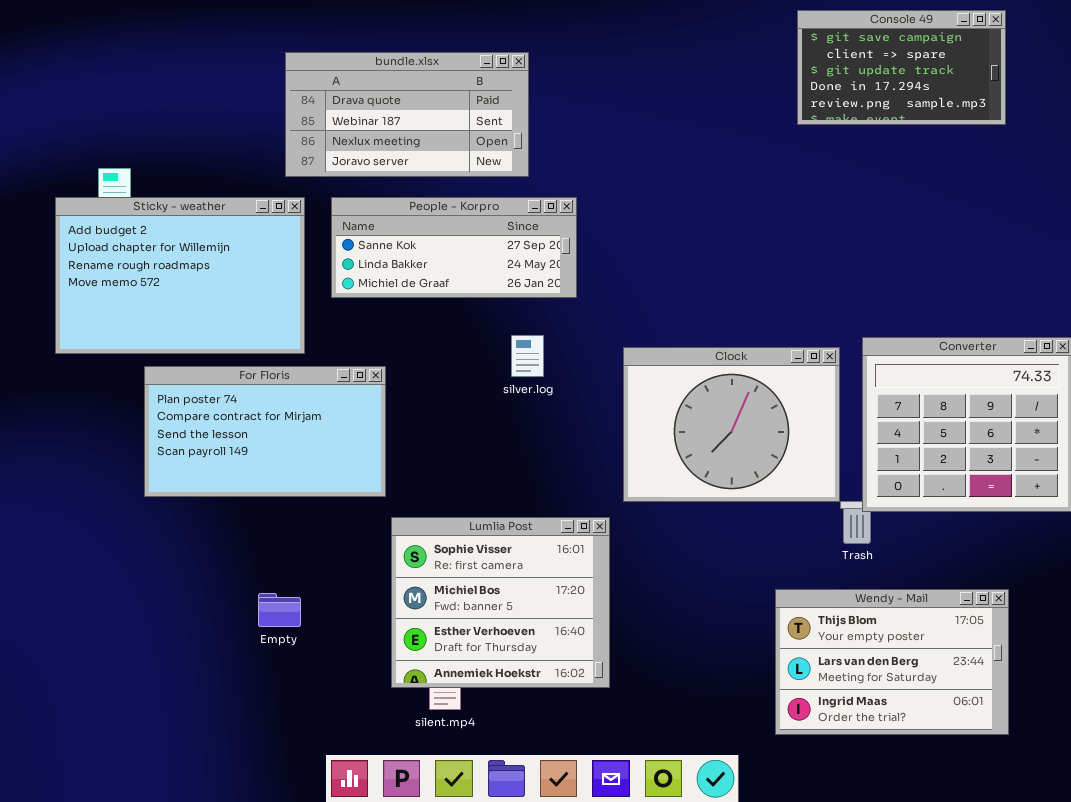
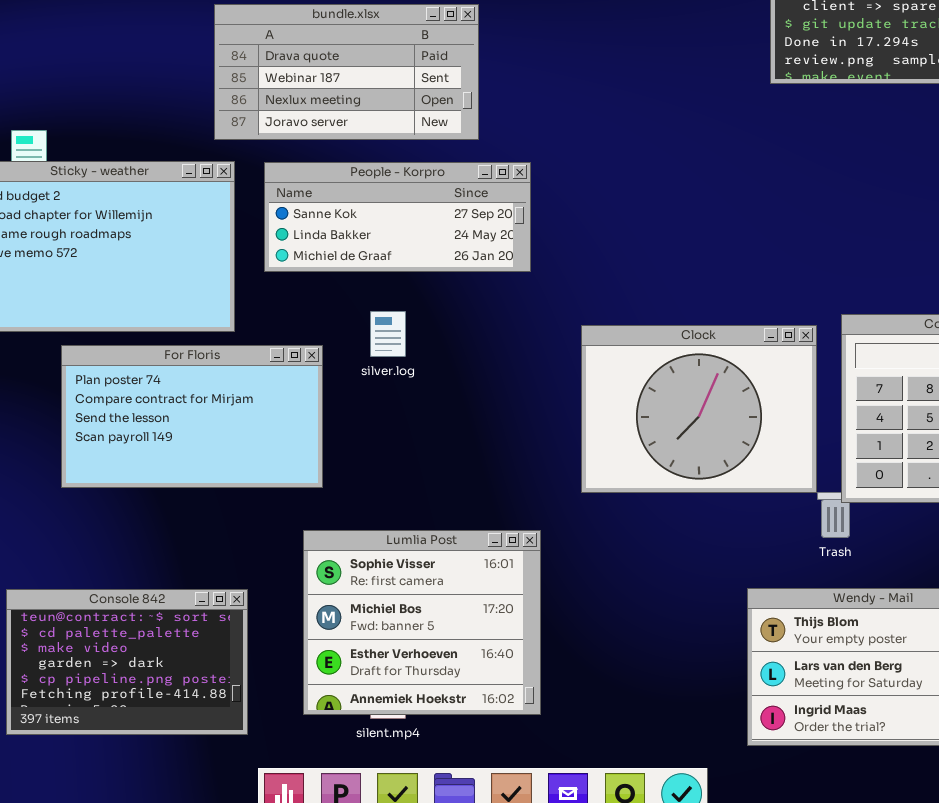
silver.log: [511,335,544,377] -> [370,311,406,357], moved
Lumlia Post: [391,517,610,688] -> [303,530,541,715], moved
Console 842: none -> [6,589,248,735], opened

